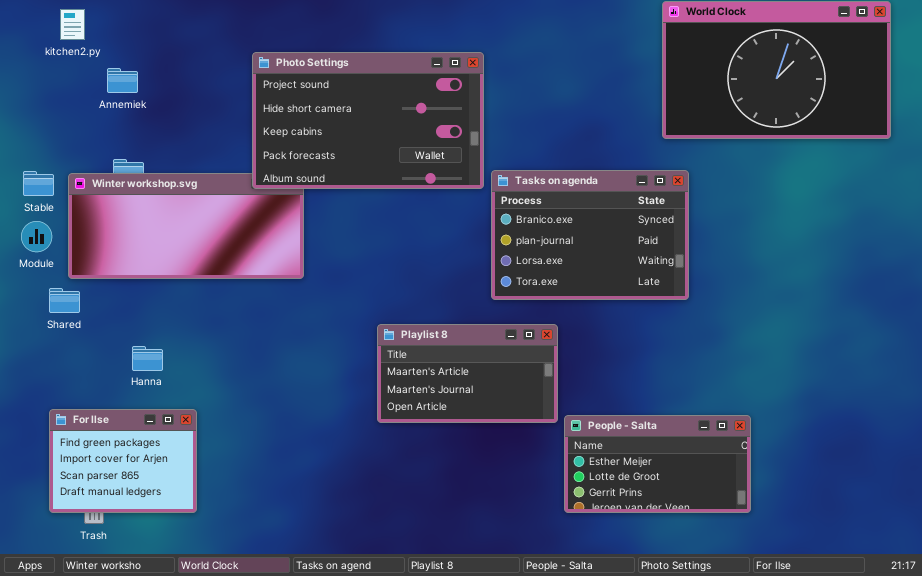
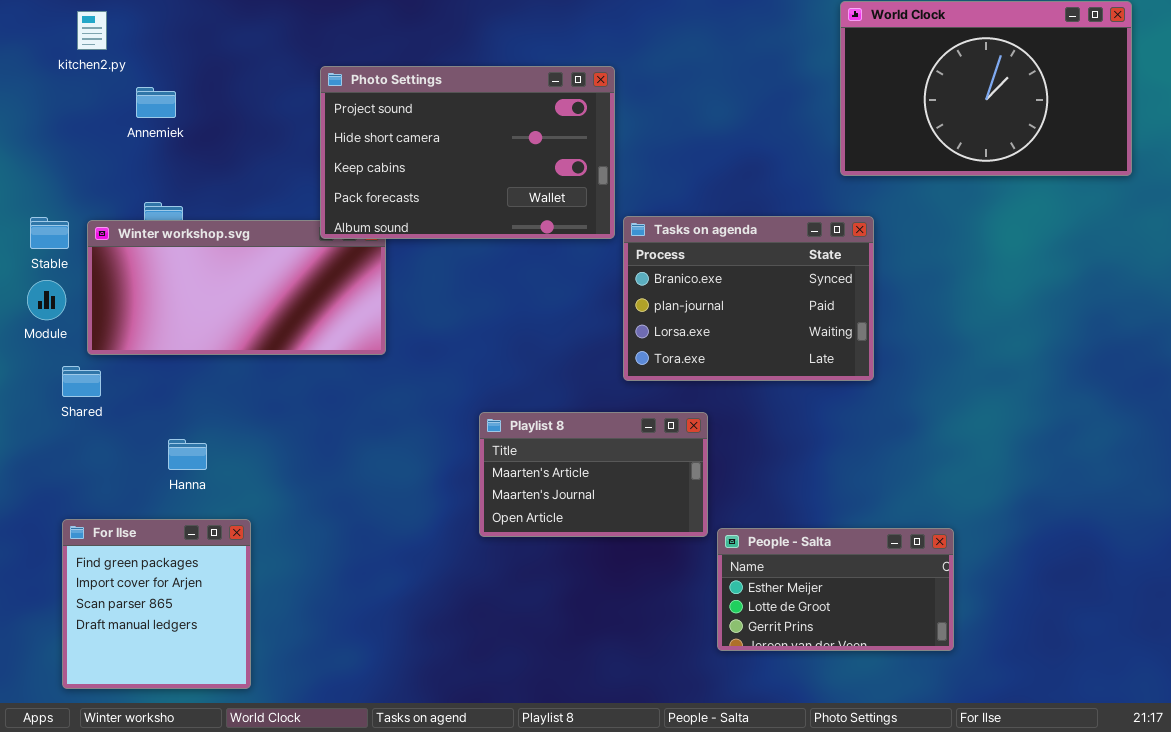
For Ilse: [49,409,197,513] -> [62,519,251,689], resized

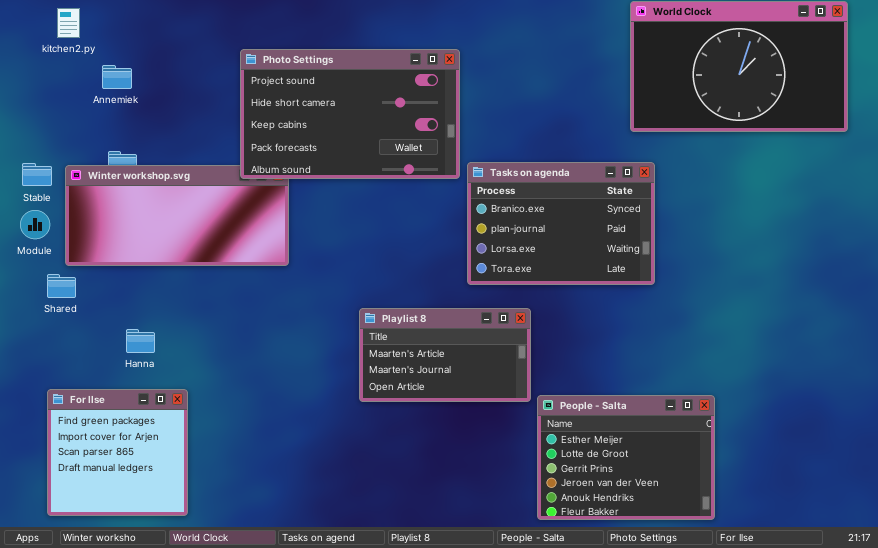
People - Salta: [717,528,954,651] -> [537,395,715,520], resized

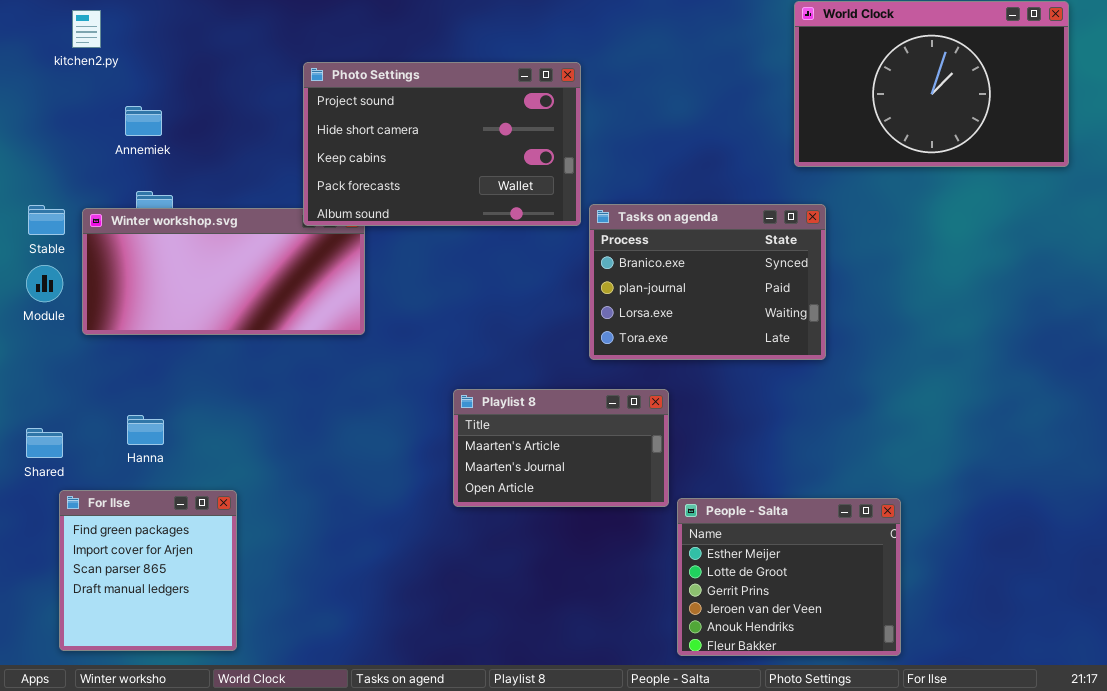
Annemiek: [102,65,132,89] -> [125,106,162,136], moved
Shared: [47,274,76,298] -> [26,428,63,458], moved
Hanna: [126,329,155,353] -> [127,415,164,445], moved

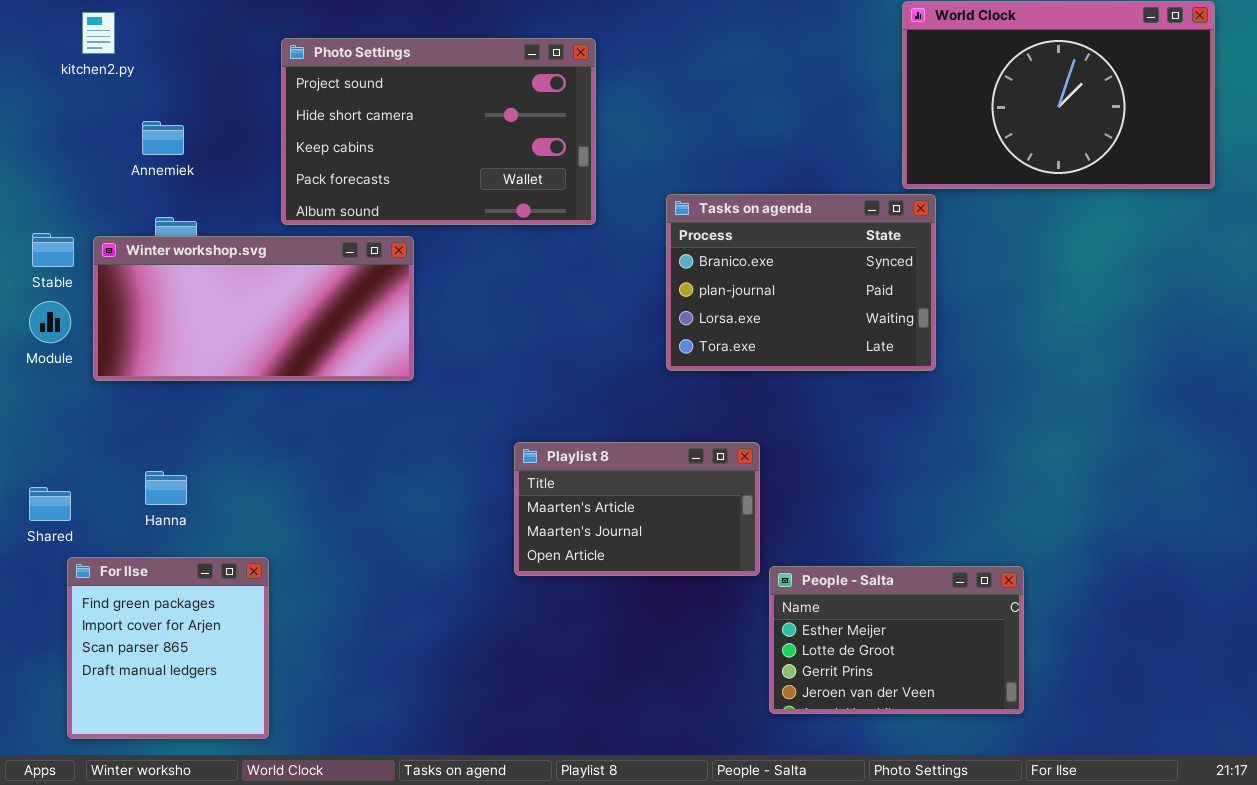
Photo Settings: [303,62,581,226] -> [281,38,596,225], moved
Tasks on agenda: [589,204,826,360] -> [666,194,936,371], moved
People - Salta: [677,498,901,656] -> [769,566,1024,714], resized

